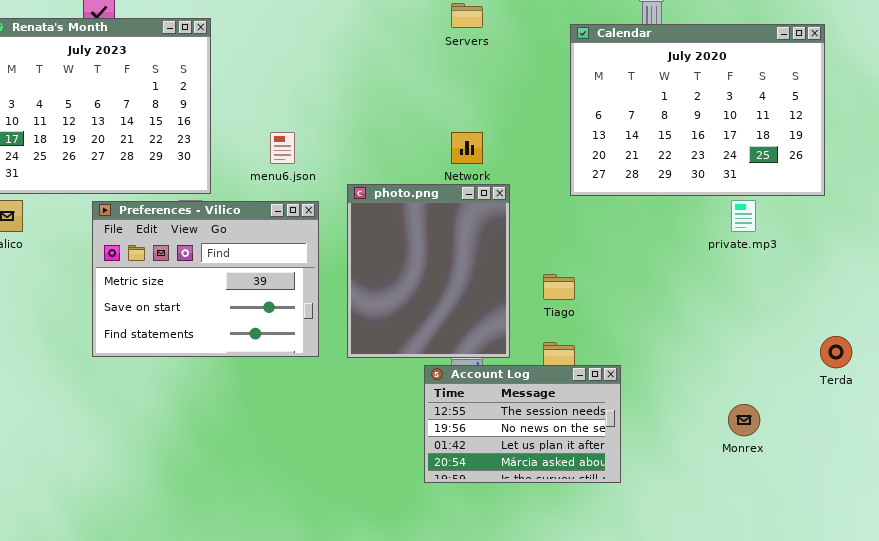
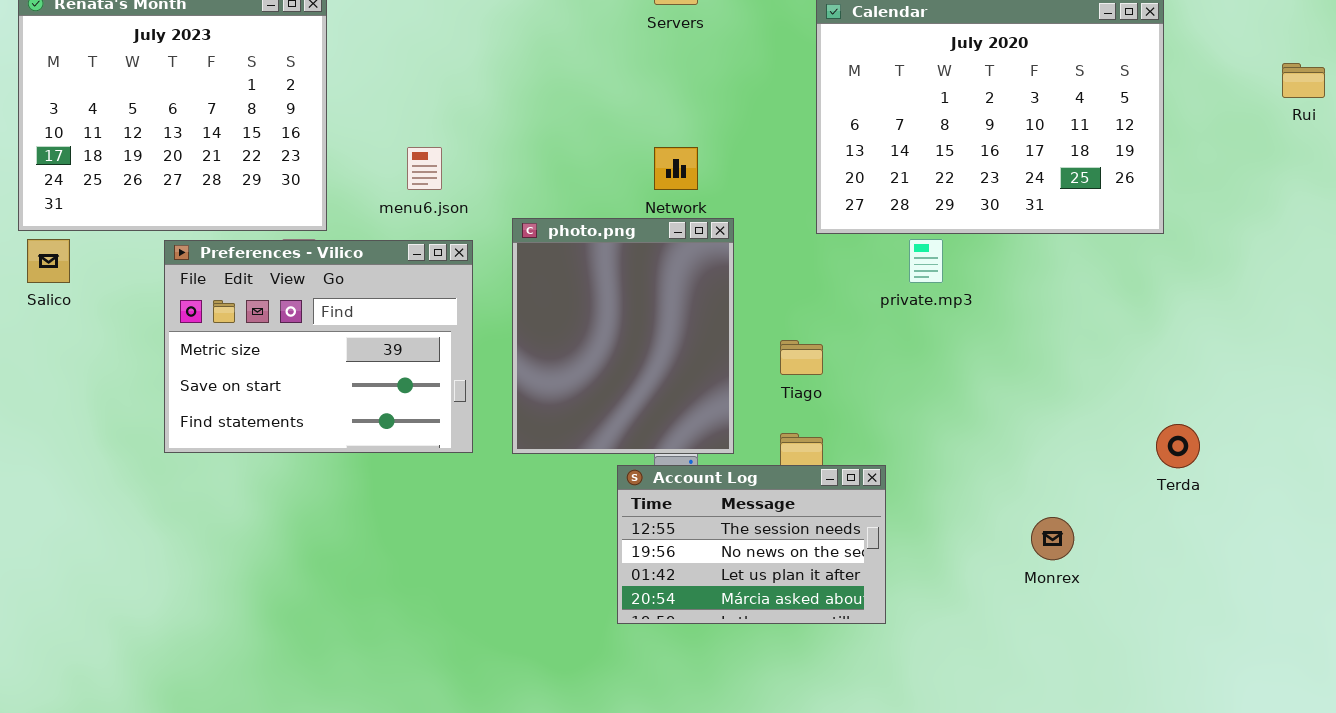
private.mp3: [731,200,756,232] -> [909,239,943,283], moved

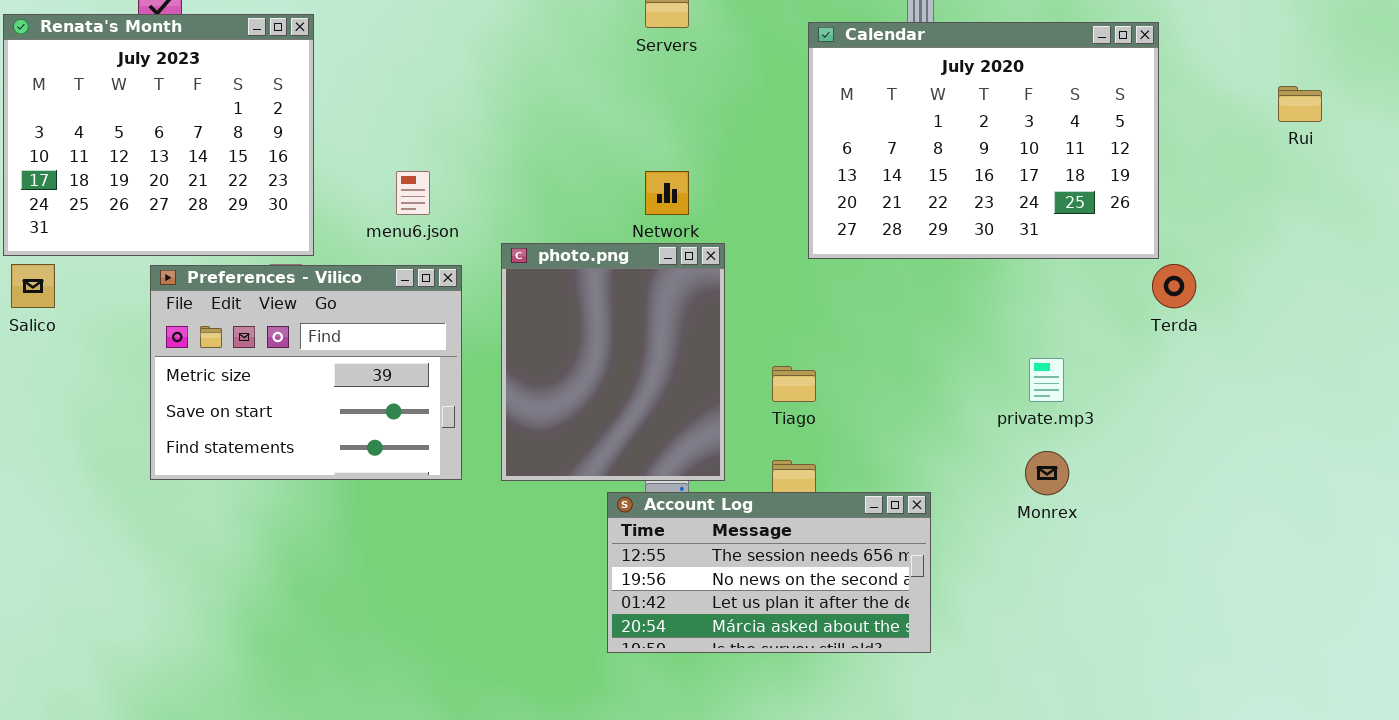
private.mp3: [909,239,943,283] -> [1029,358,1064,402], moved
Terda: [1156,424,1200,468] -> [1152,264,1196,308], moved
Account Log: [617,465,886,624] -> [607,492,931,653], resized
Monrex: [1031,517,1074,560] -> [1025,451,1069,495], moved

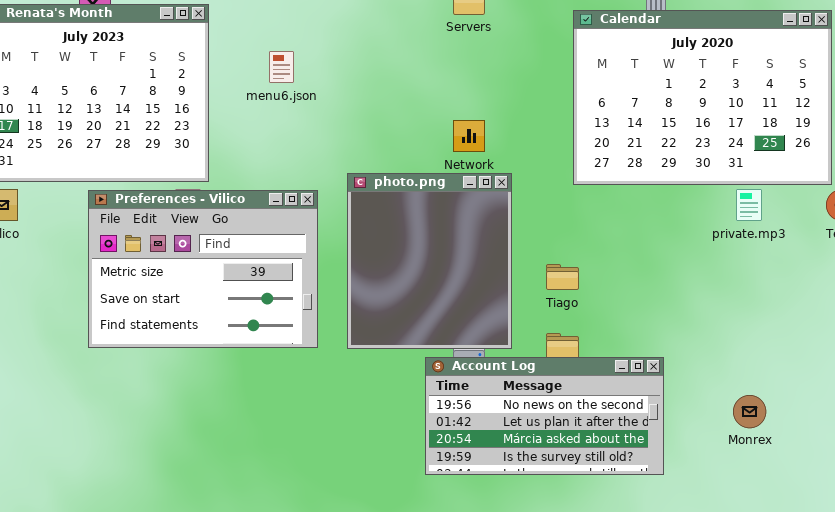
menu6.json: [396,171,430,215] -> [269,51,294,83], moved
private.mp3: [1029,358,1064,402] -> [736,189,762,221], moved
Monrex: [1025,451,1069,495] -> [733,395,766,428], moved
Account Log: [607,492,931,653] -> [425,357,664,475], scrolled down 1 row

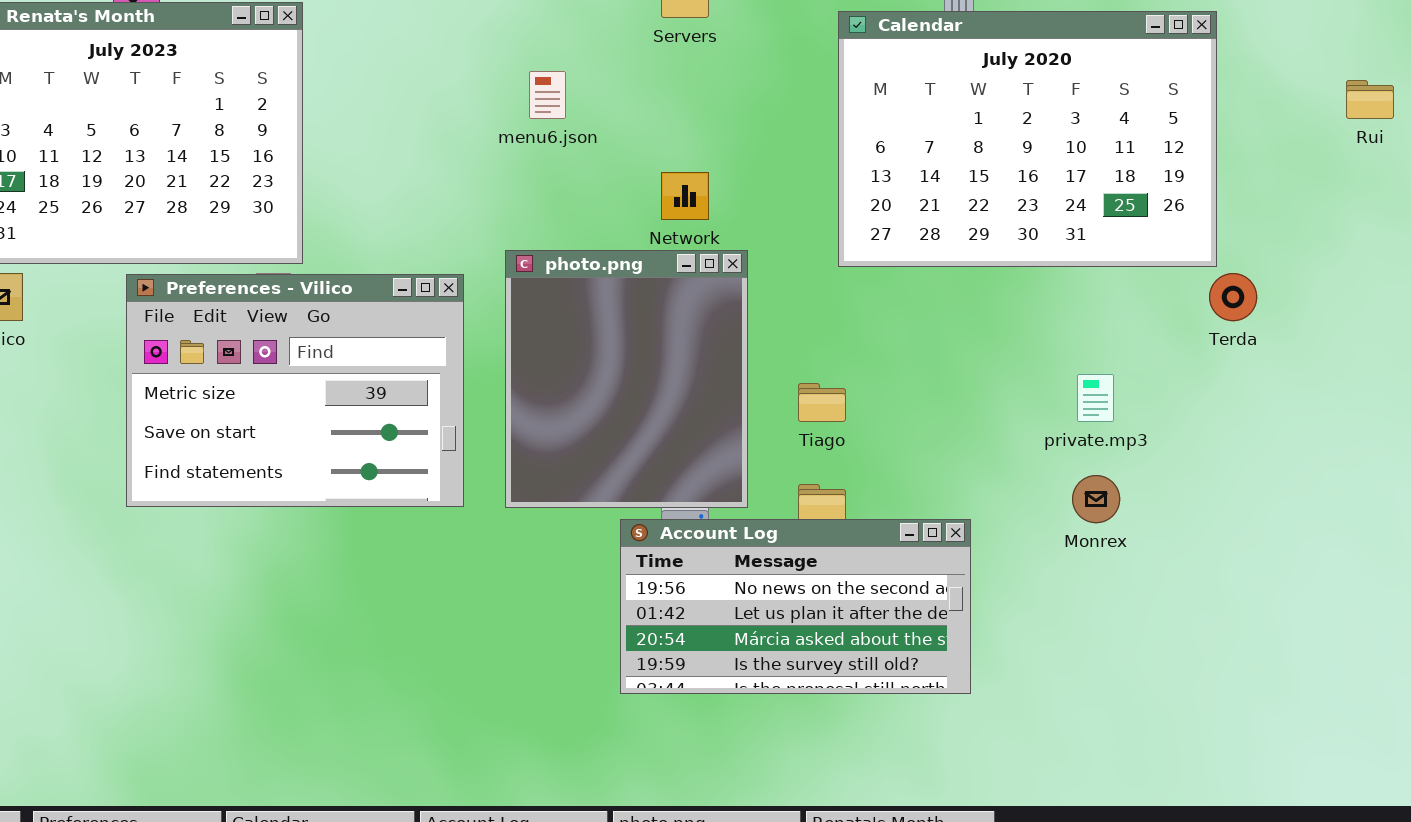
menu6.json: [269,51,294,83] -> [529,71,566,119], moved
private.mp3: [736,189,762,221] -> [1077,374,1114,422], moved
Monrex: [733,395,766,428] -> [1072,475,1120,523], moved

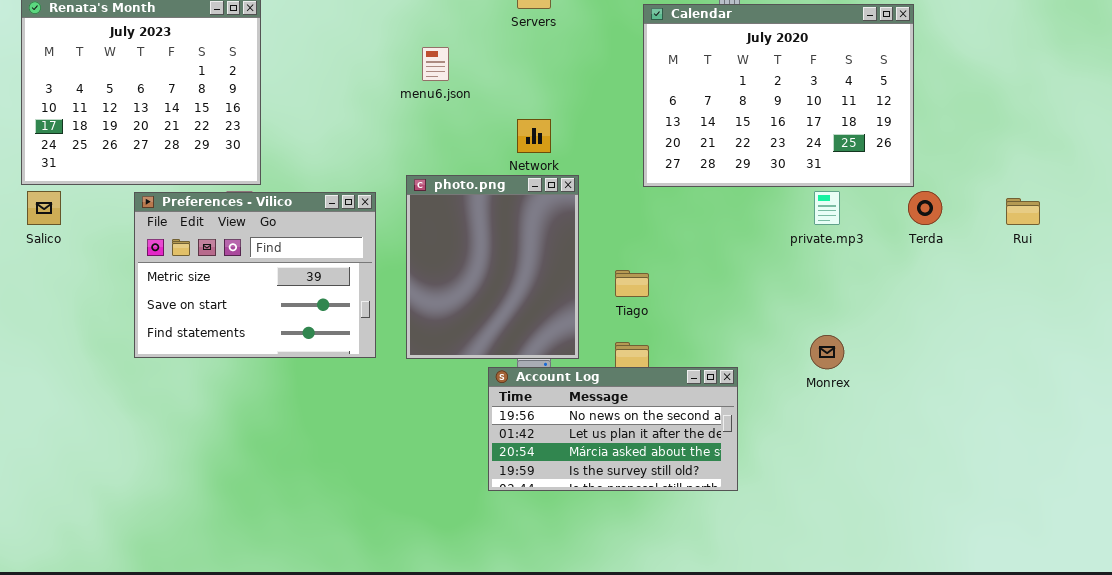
Rui: [1346,80,1394,119] -> [1006,198,1040,225], moved
private.mp3: [1077,374,1114,422] -> [814,191,840,225], moved

